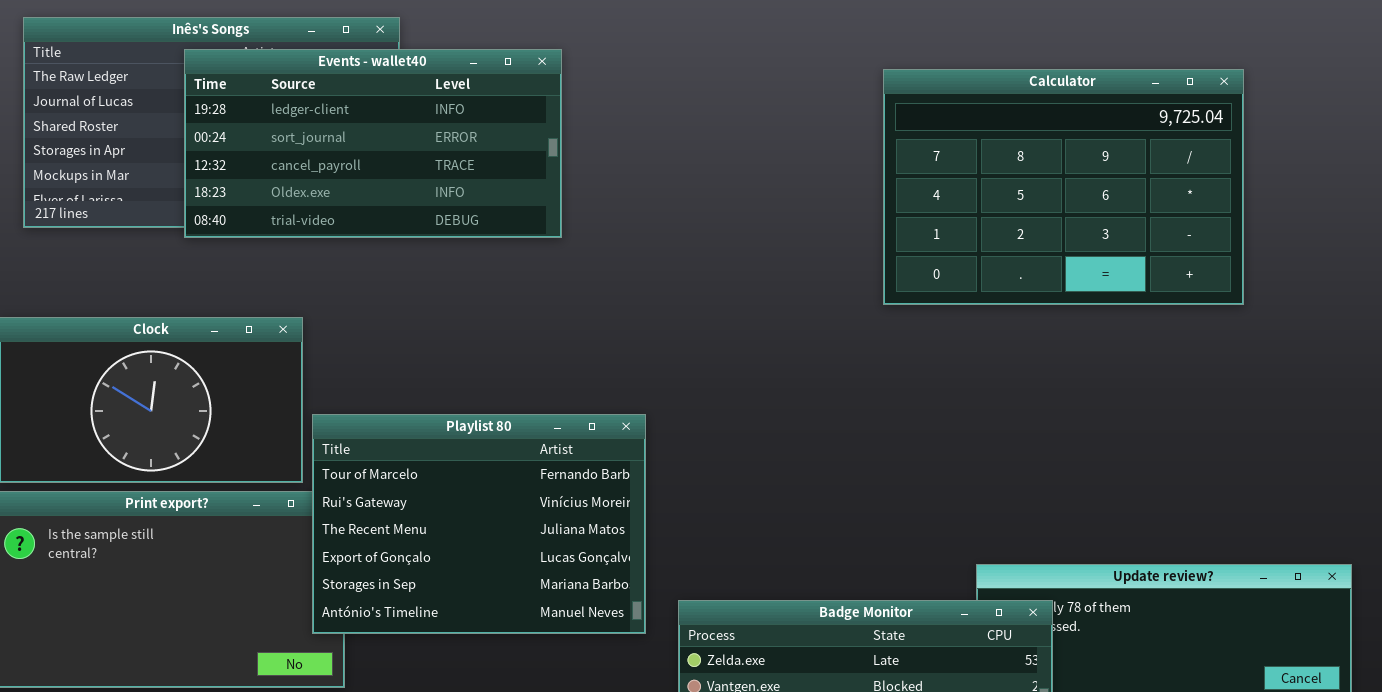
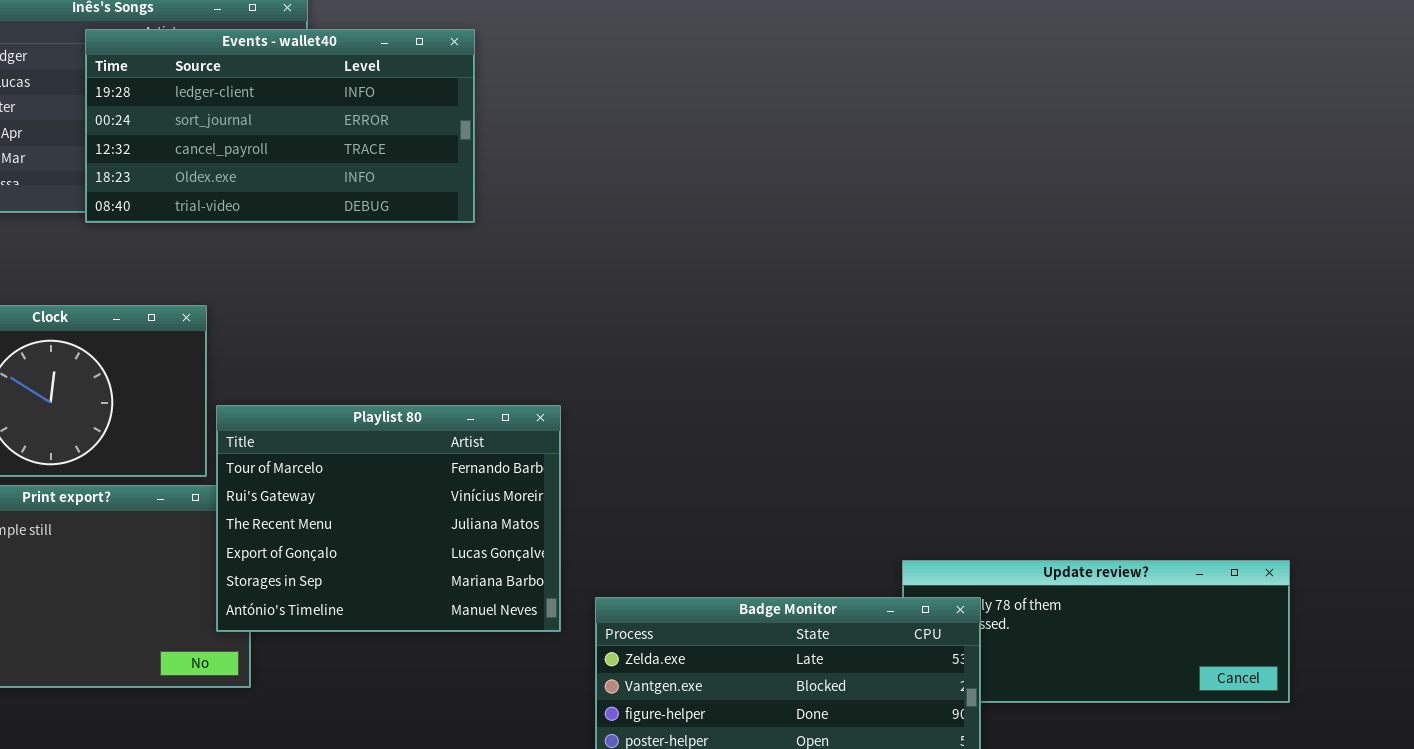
Calculator: [883,69,1244,305] -> none, closed

